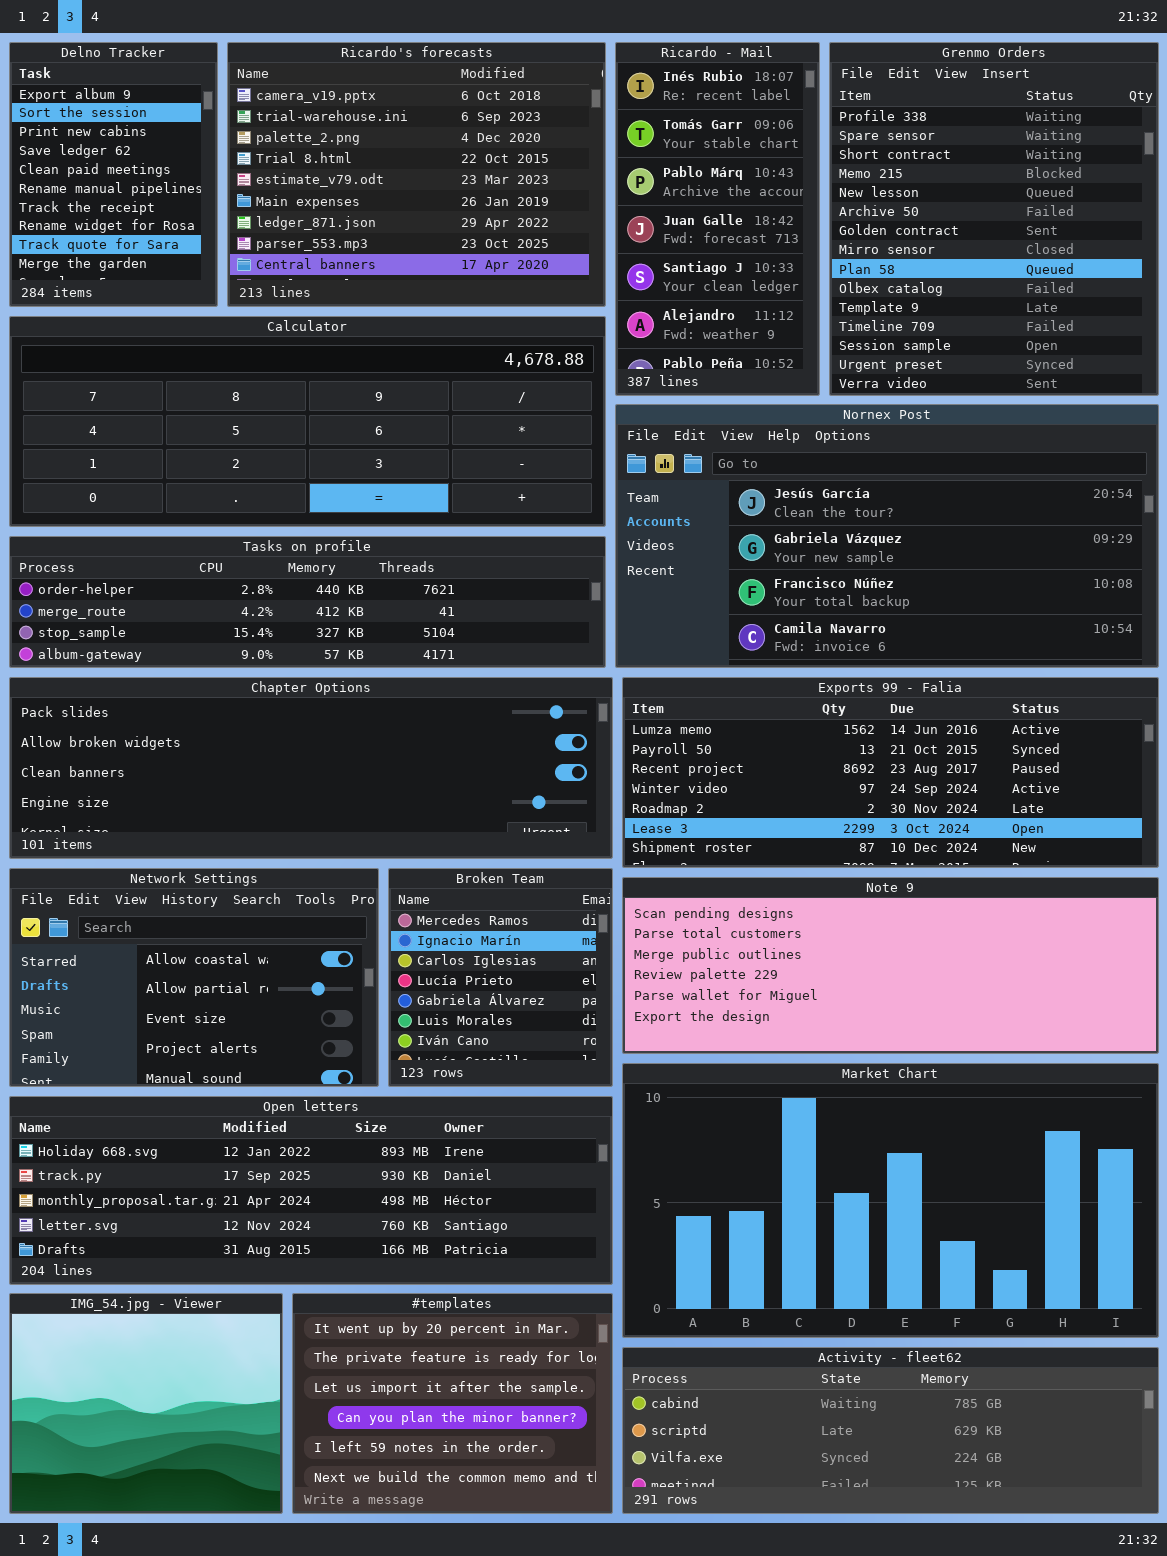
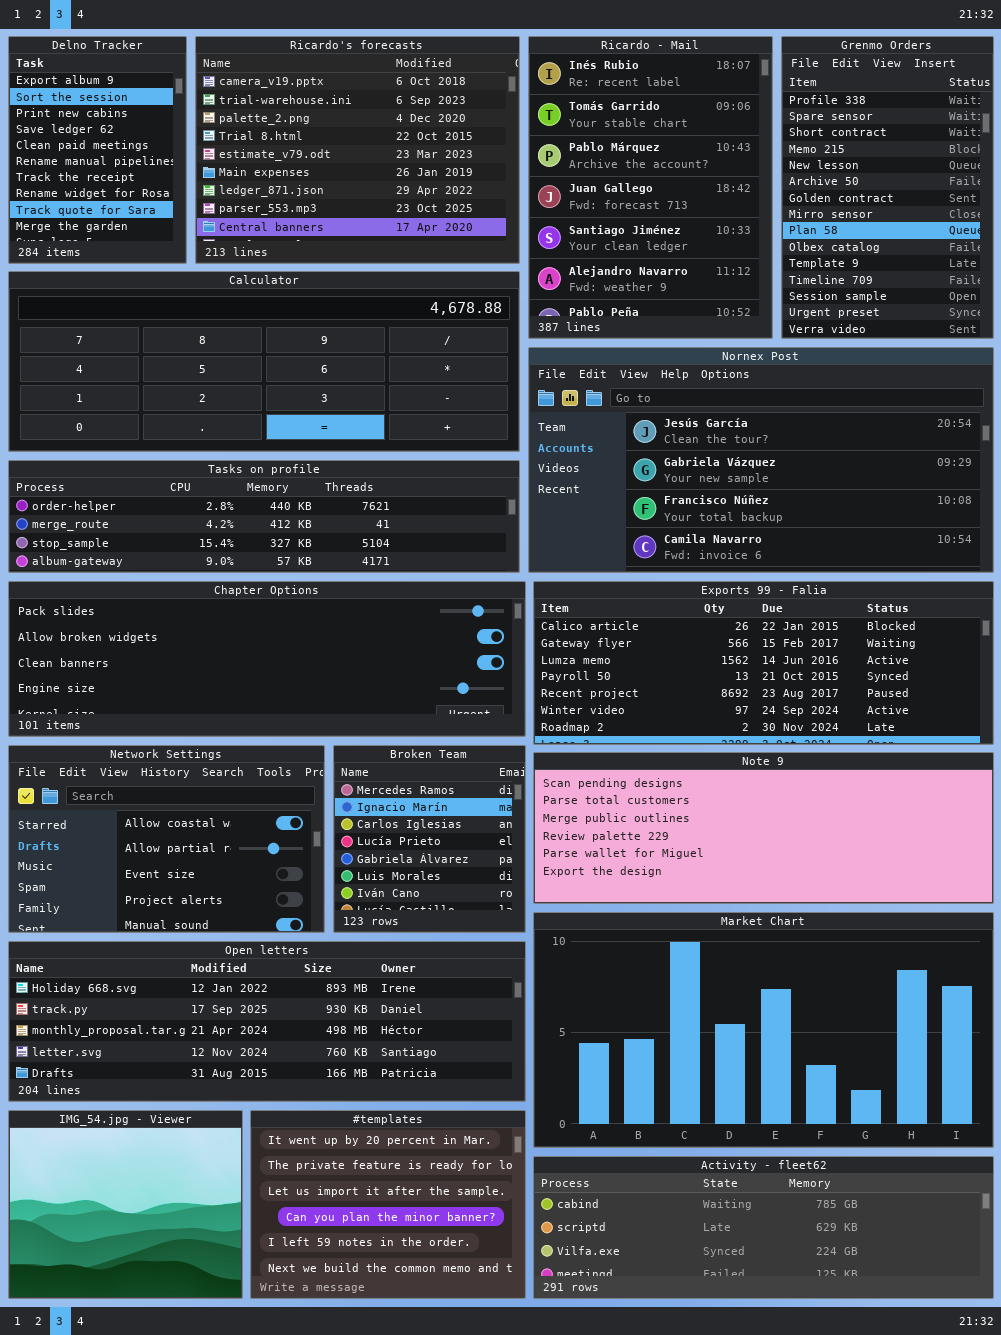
Ricardo - Mail: [615,42,820,396] -> [528,36,773,339], resized
Grenmo Orders: [829,42,1159,396] -> [781,36,994,339], resized
Exports 99 - Falia: [622,677,1159,868] -> [533,581,994,745], scrolled up 2 rows

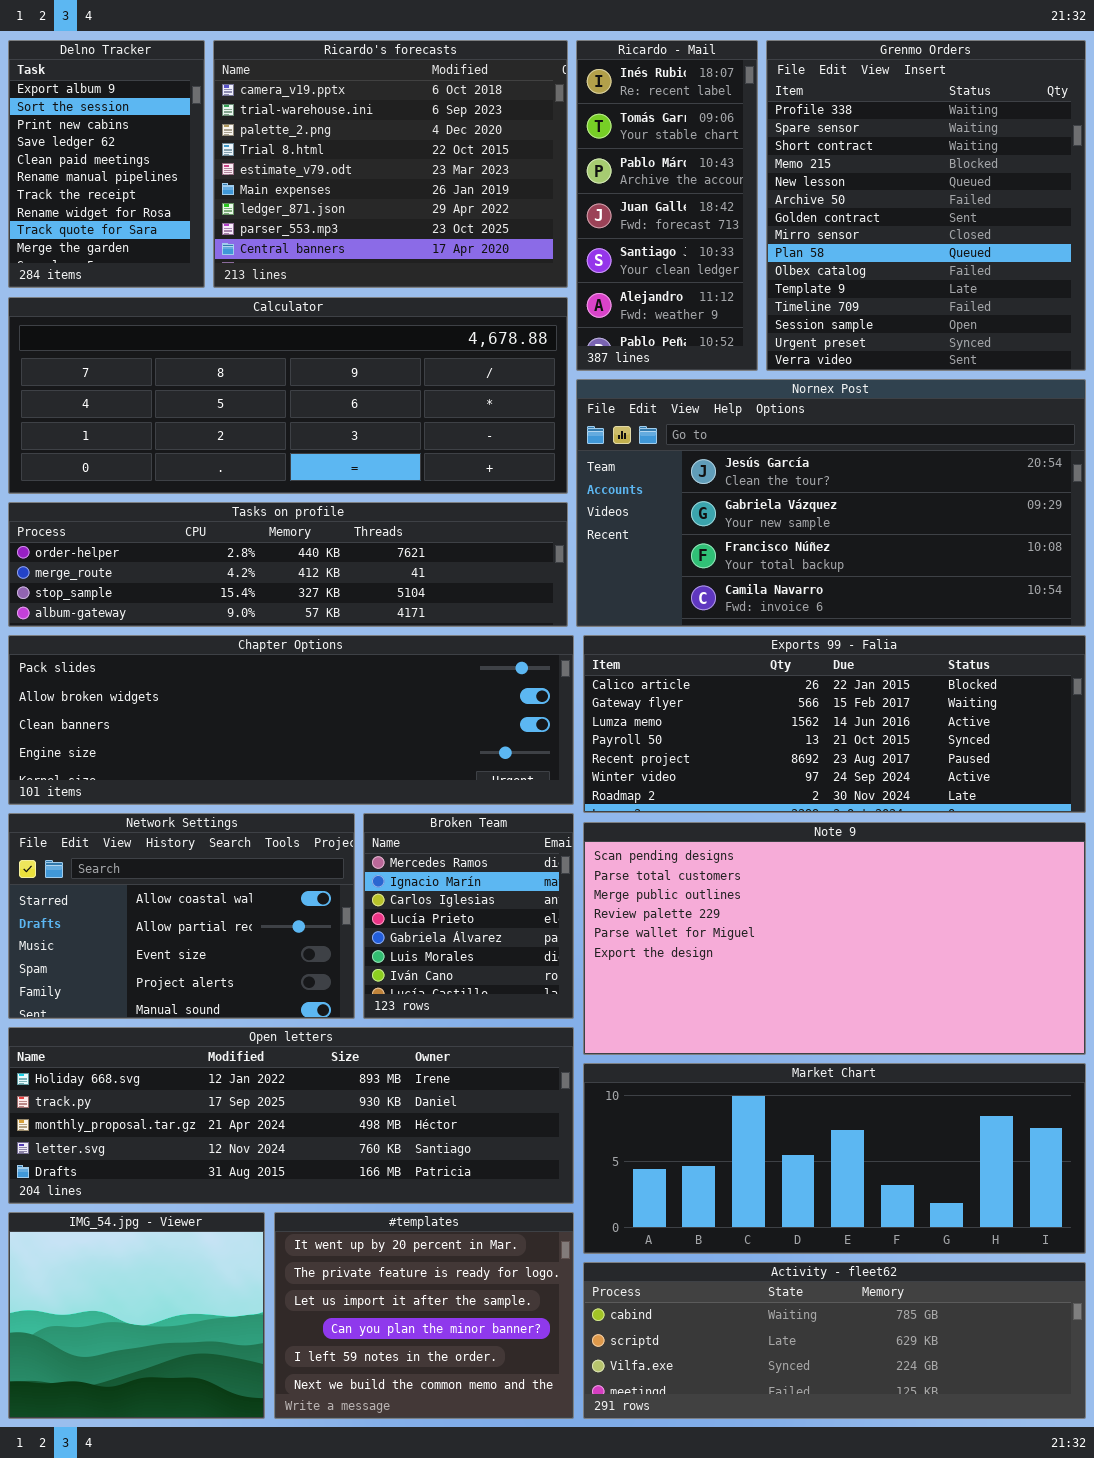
Ricardo - Mail: [528,36,773,339] -> [576,40,758,371], resized
Grenmo Orders: [781,36,994,339] -> [766,40,1086,371], resized
Note 9: [533,752,994,904] -> [583,822,1086,1055], resized
Market Chart: [533,912,994,1148] -> [583,1063,1086,1254], resized

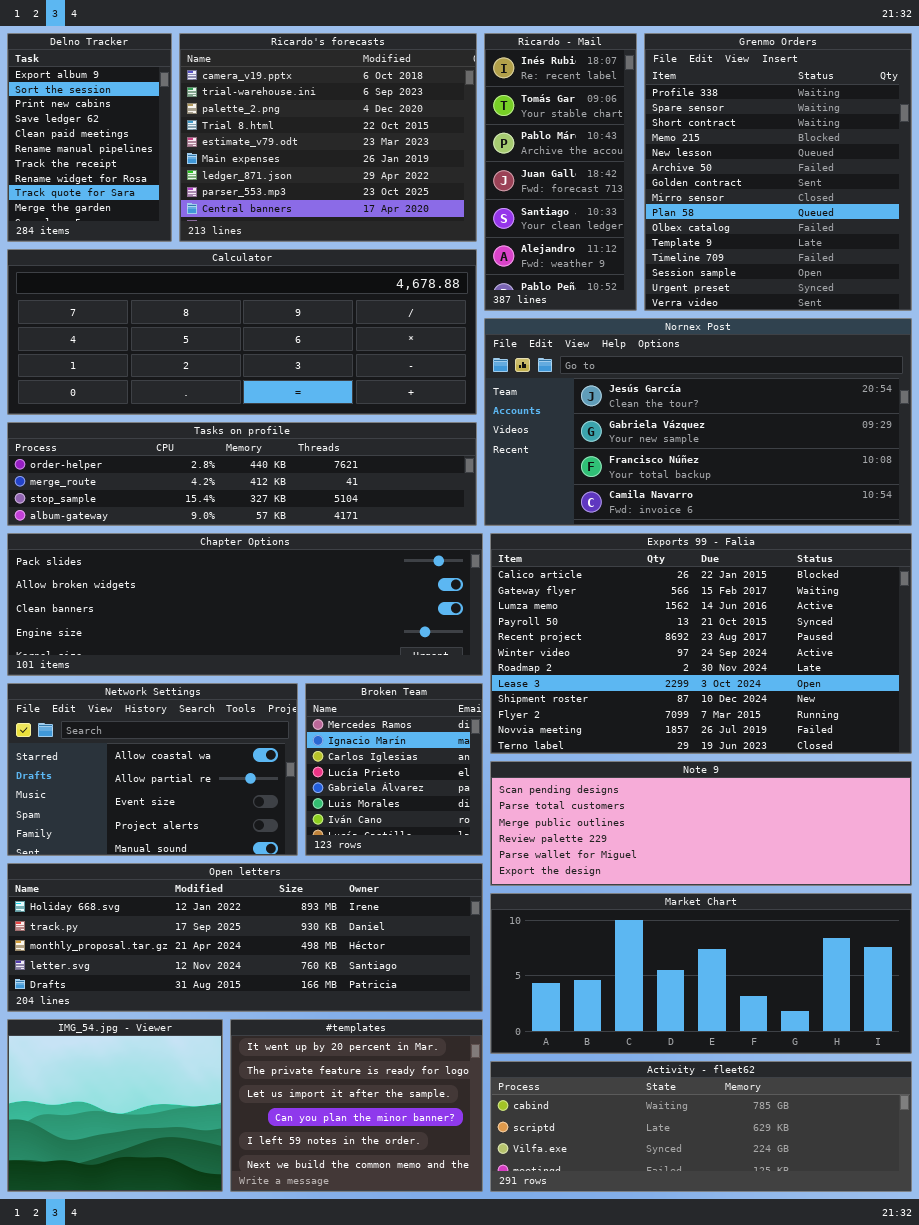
Exports 99 - Falia: [583,635,1086,813] -> [490,533,912,754], resized
Note 9: [583,822,1086,1055] -> [490,761,912,886], resized

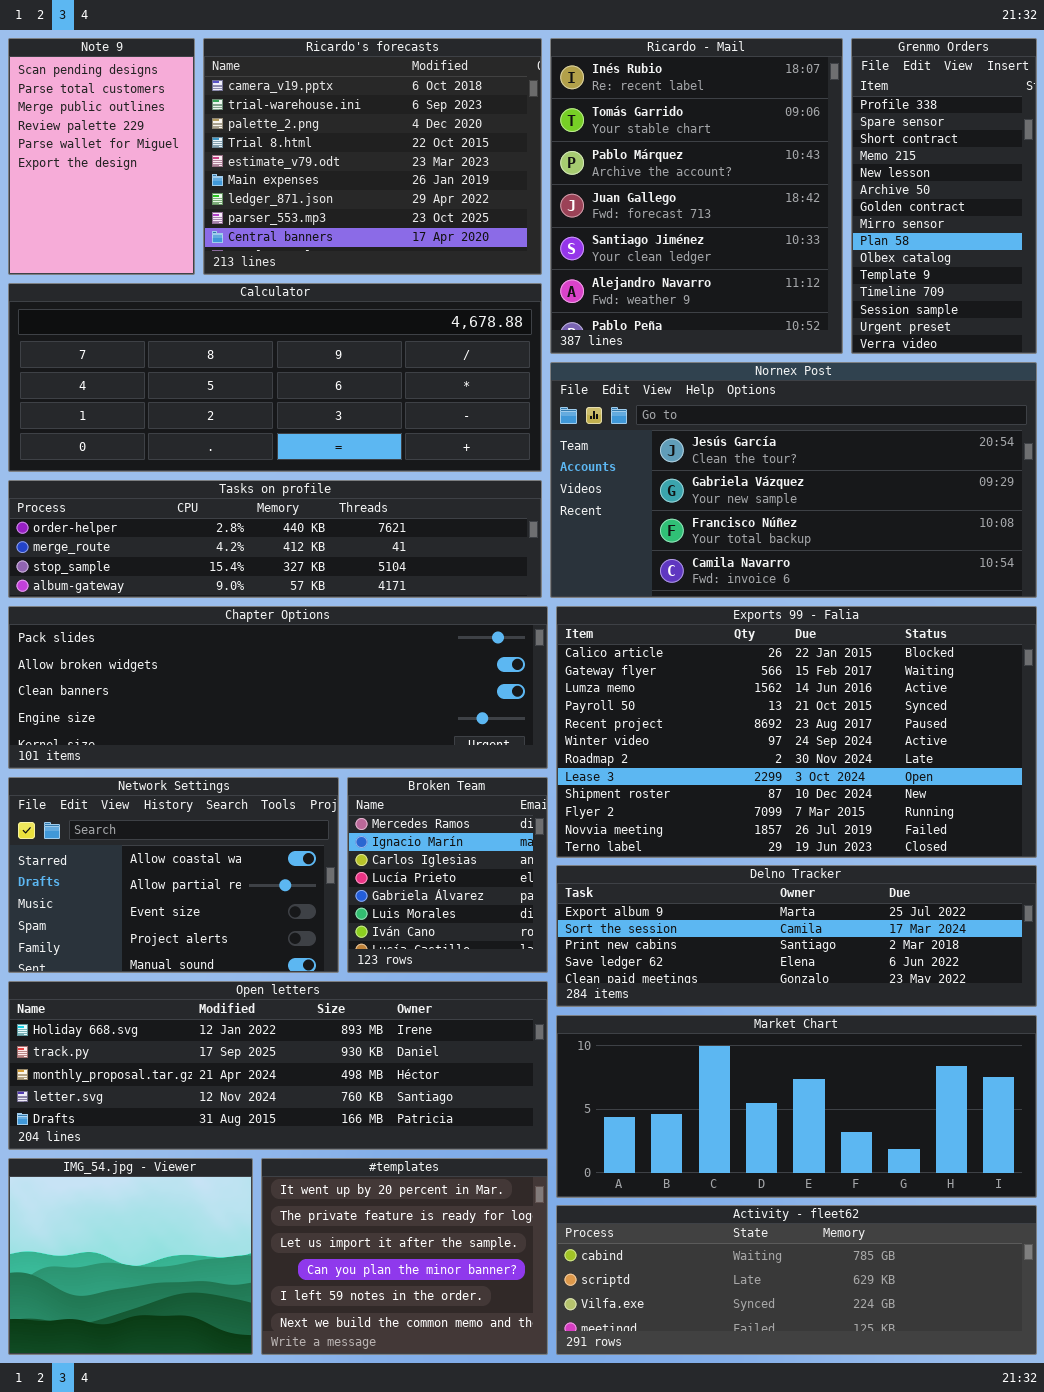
Delno Tracker: [7,33,172,242] -> [556,865,1037,1007], moved, resized
Ricardo - Mail: [484,33,637,311] -> [550,38,843,354], resized
Grenmo Orders: [644,33,912,311] -> [851,38,1037,354], resized
Note 9: [490,761,912,886] -> [8,38,195,275], moved, resized

